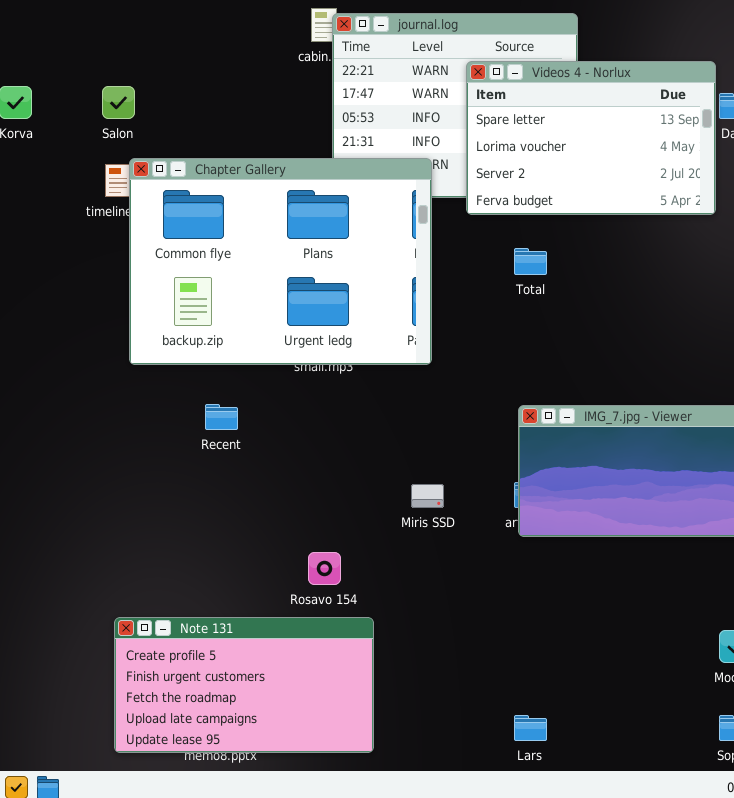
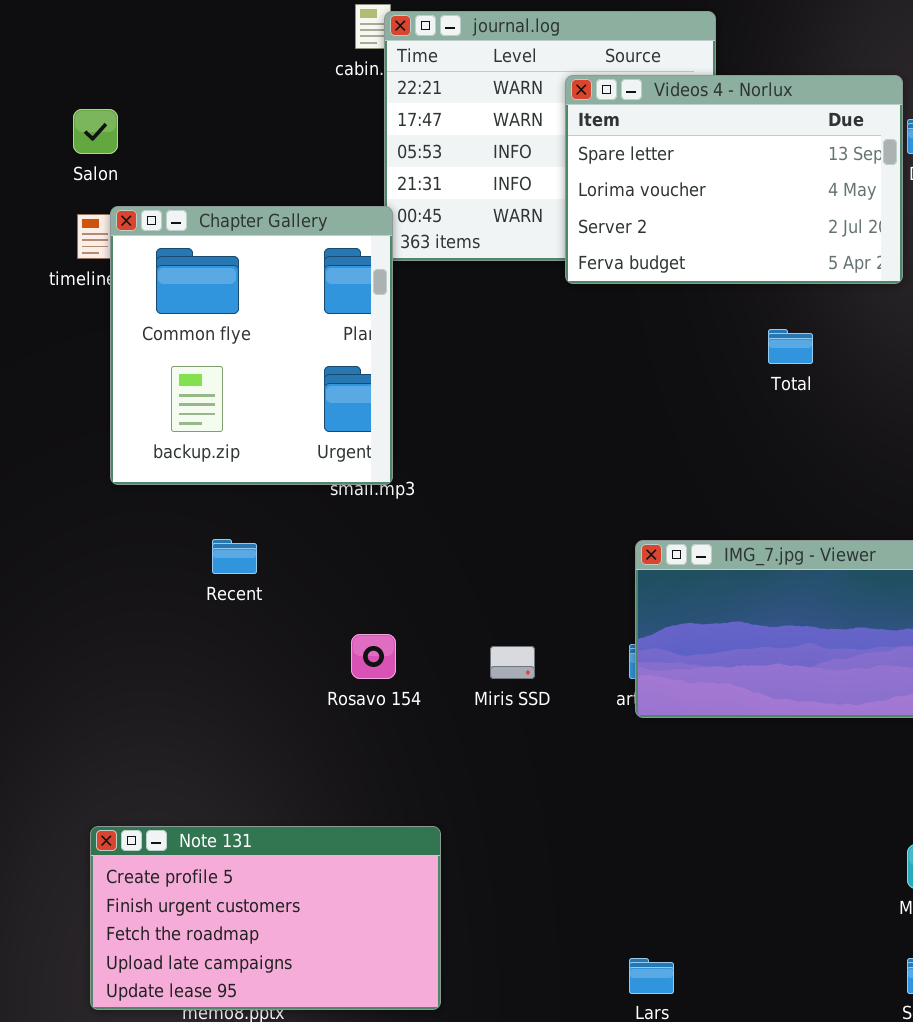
Chapter Gallery: [129,158,432,365] -> [110,206,393,485], resized
Total: [514,248,547,275] -> [768,329,813,364], moved
Rosavo 154: [308,552,341,585] -> [351,634,396,679], moved

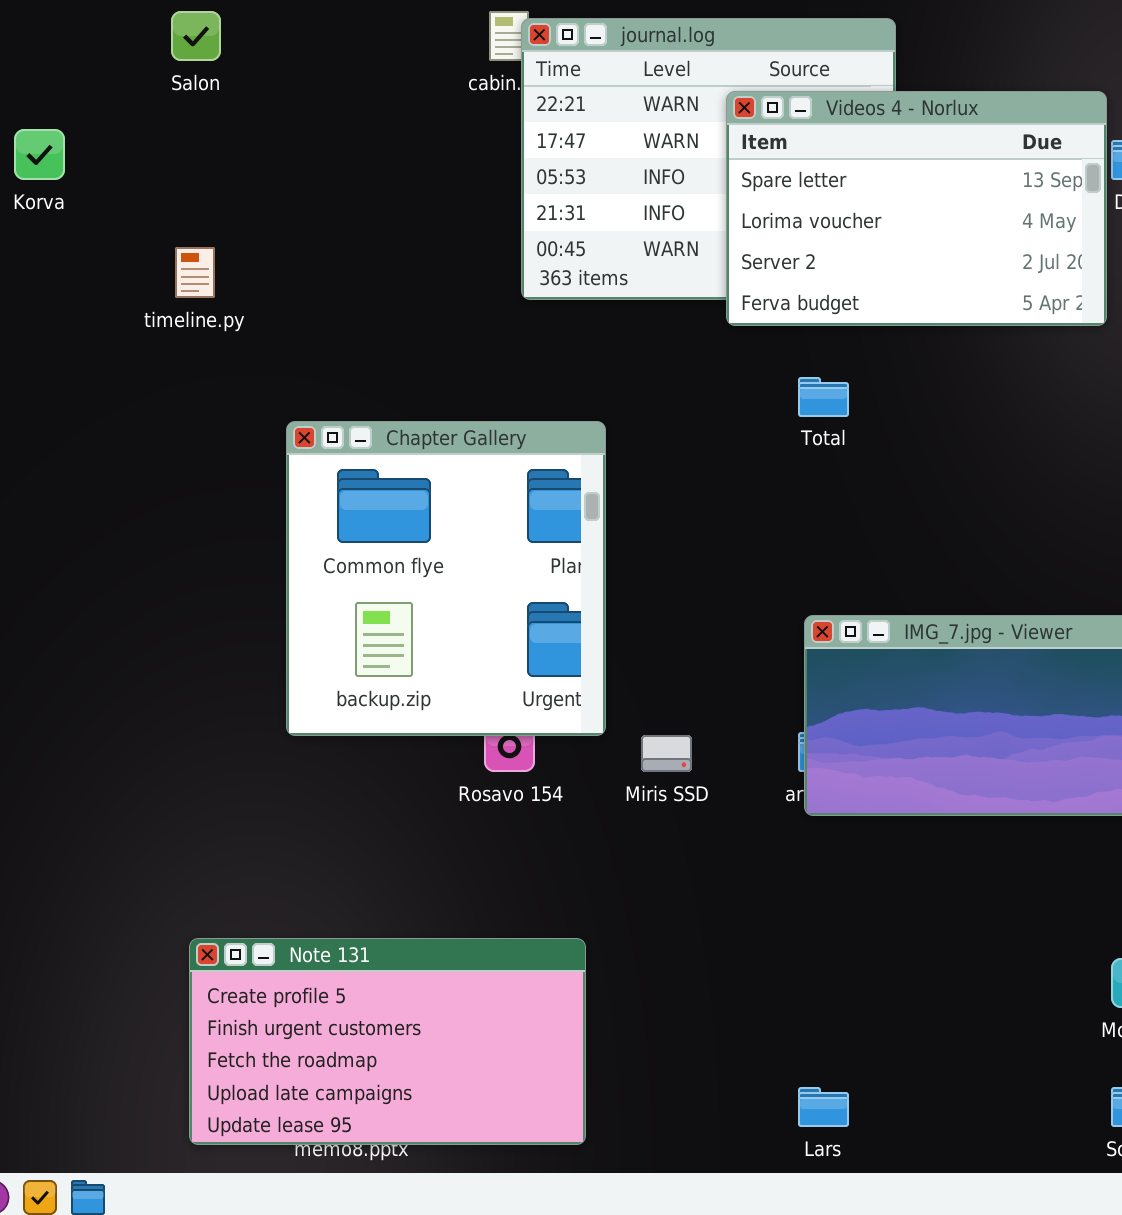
Salon: [73,109,118,154] -> [171,11,221,61], moved
Chapter Gallery: [110,206,393,485] -> [286,421,606,736], moved
Total: [768,329,813,364] -> [798,377,849,417], moved

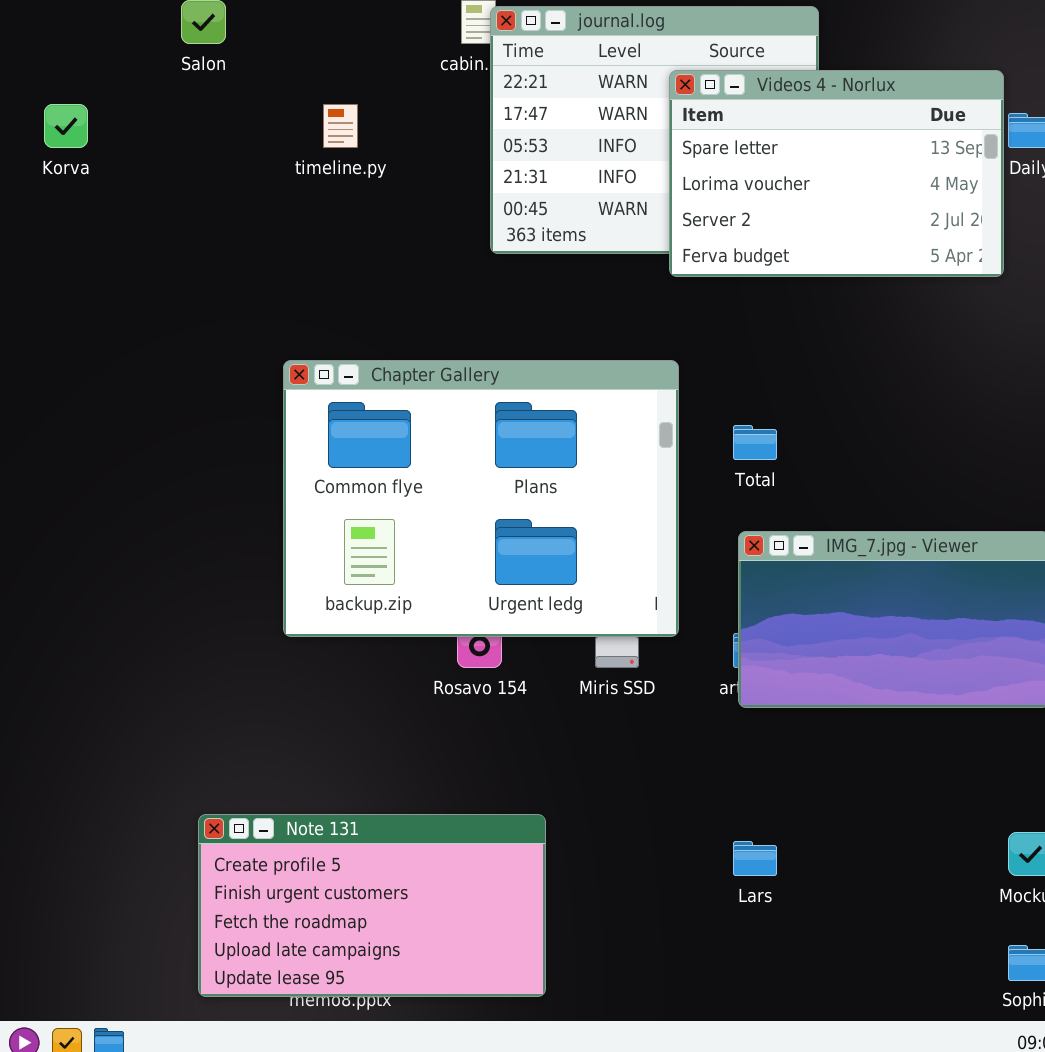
timeline.py: [175,247,215,298] -> [323,104,358,148], moved
Total: [798,377,849,417] -> [733,425,777,460], moved
Chapter Gallery: [286,421,606,736] -> [283,360,679,637], resized
Lars: [798,1087,849,1127] -> [733,841,777,876], moved

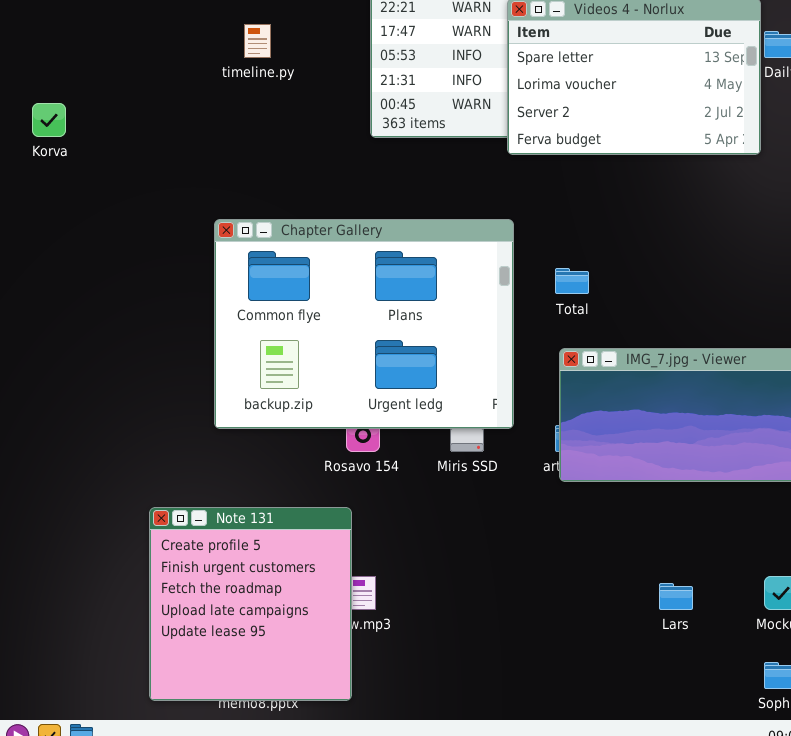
Korva: [44,104,88,148] -> [32,103,66,137], moved
Note 131: [198,814,546,997] -> [149,507,352,701], resized
Lars: [733,841,777,876] -> [659,583,693,610], moved

